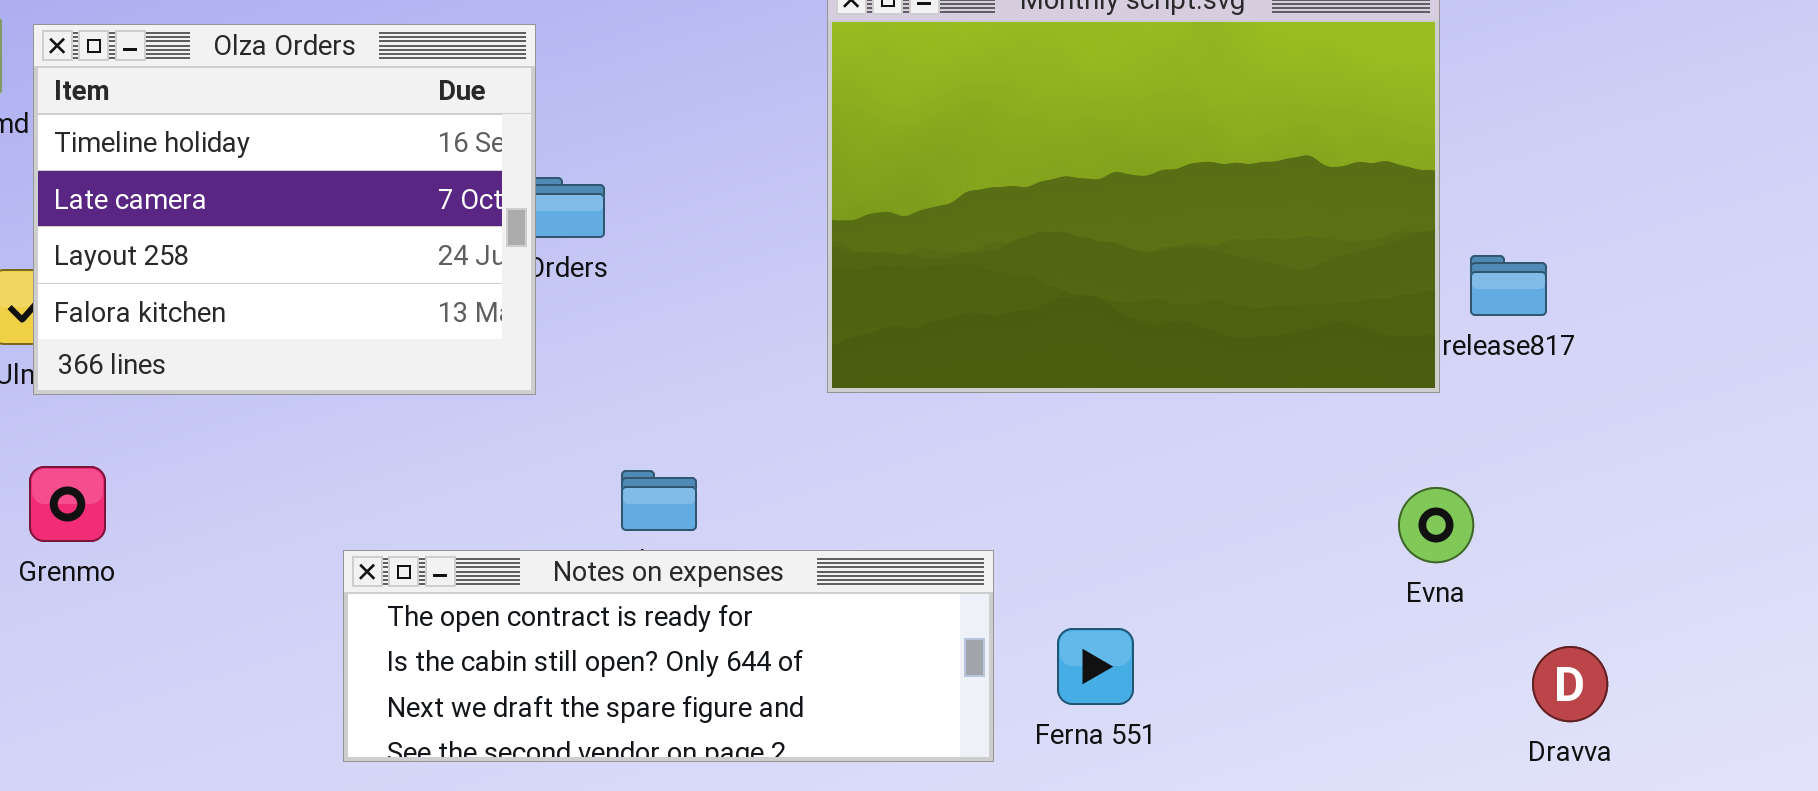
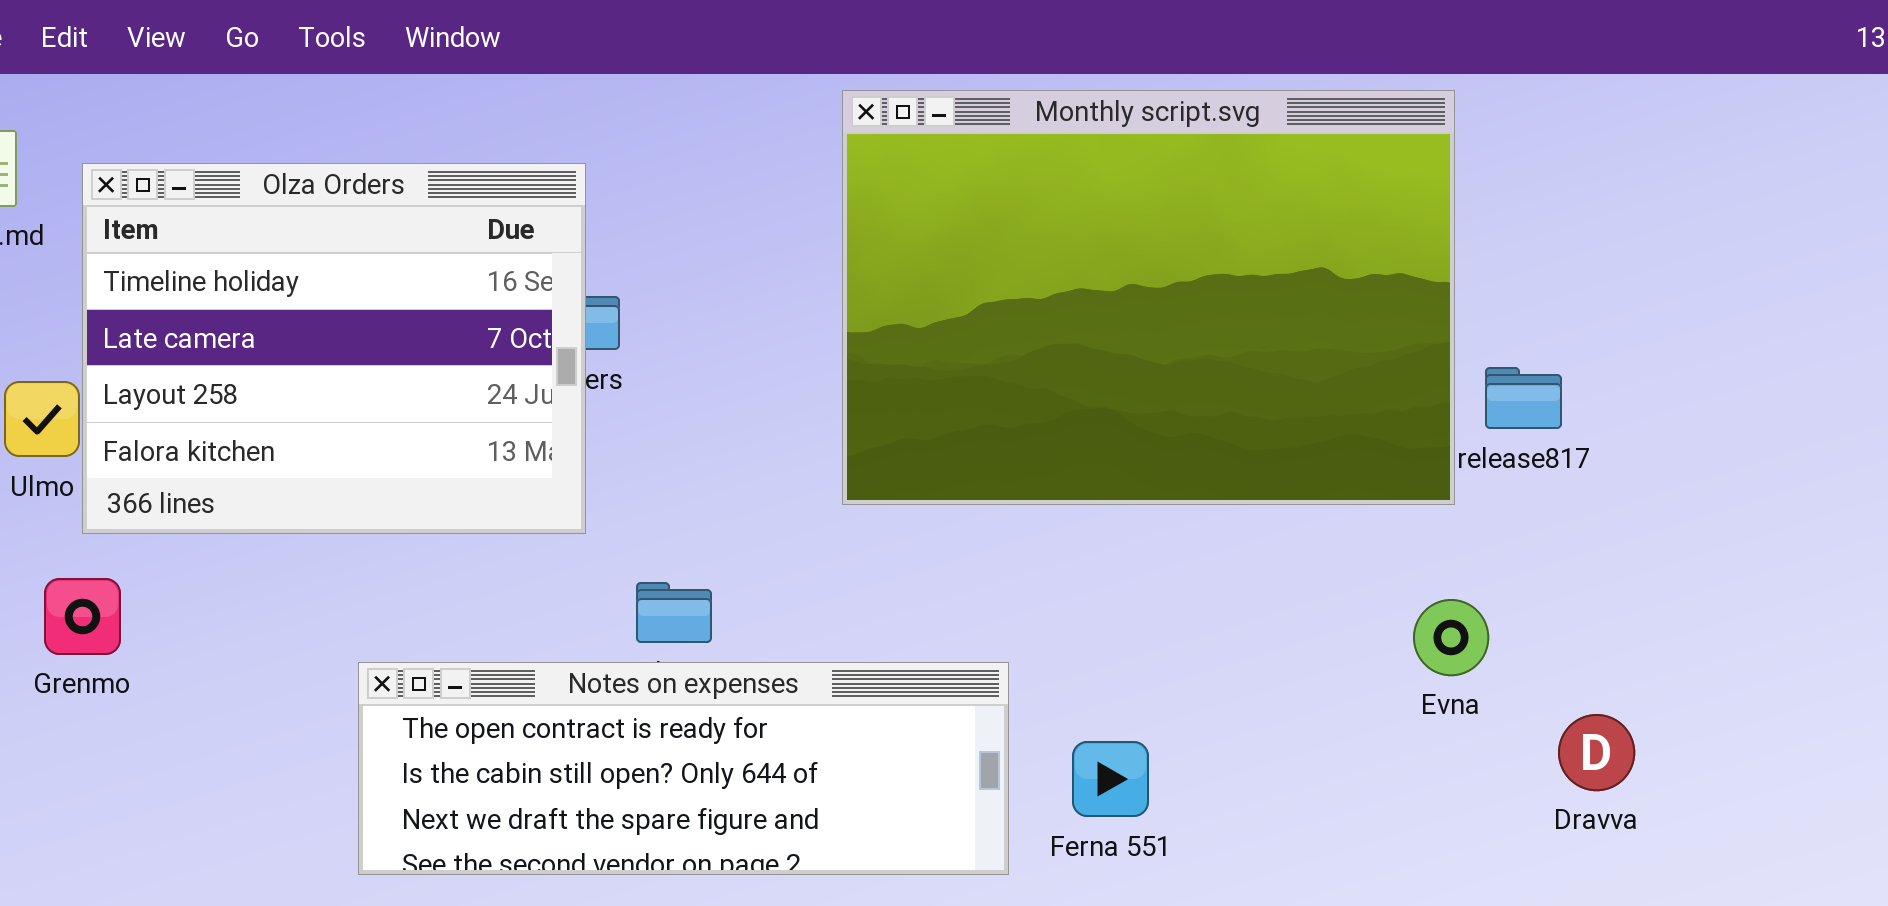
Olza Orders: [33,24,536,395] -> [82,163,586,534], moved
Dravva: [1532,646,1608,722] -> [1558,714,1635,791], moved

